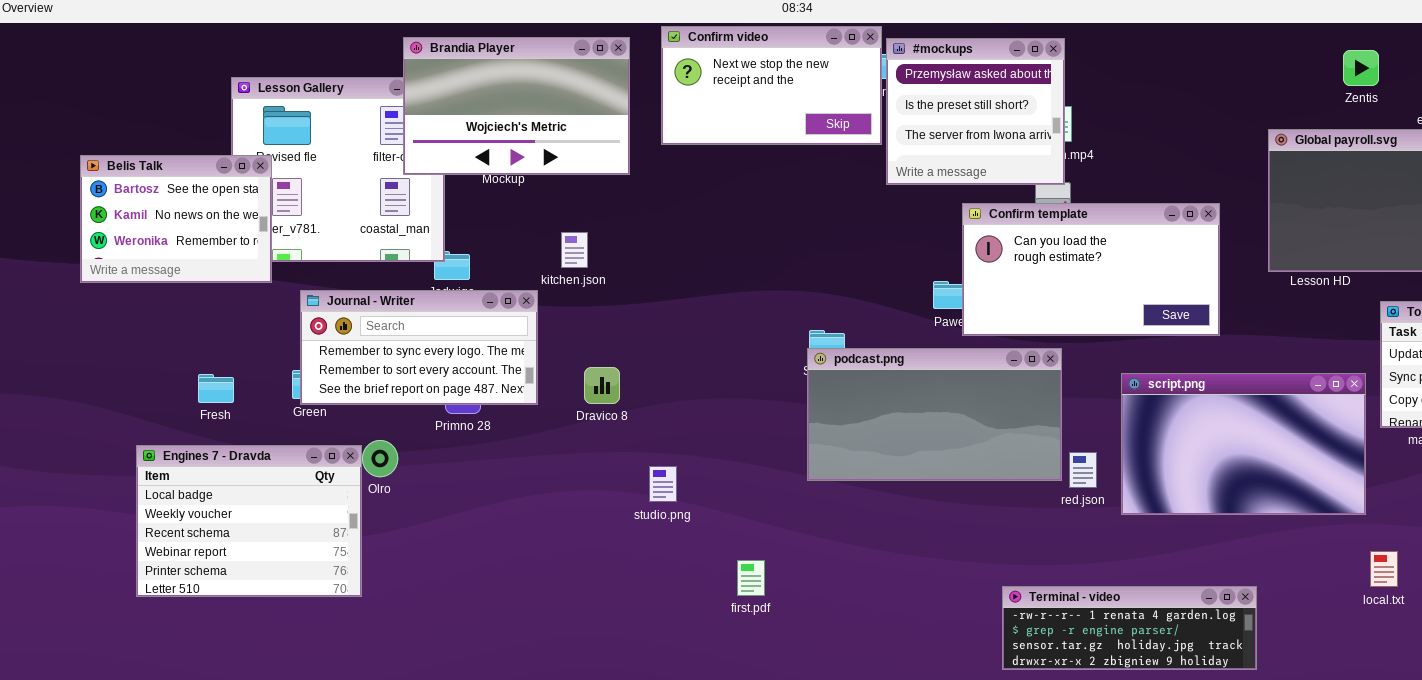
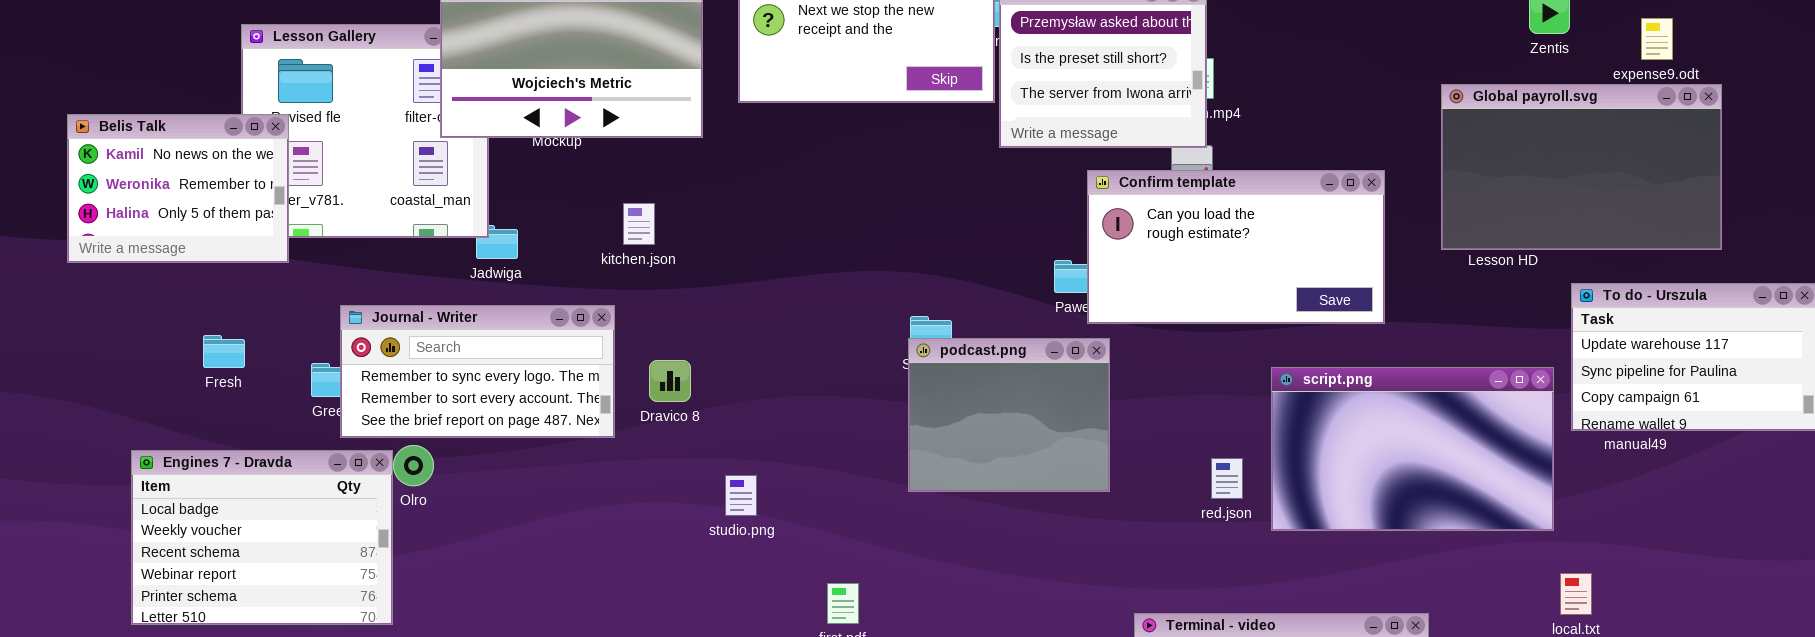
Belis Talk: [80,155,272,283] -> [67,114,289,263], scrolled down 1 row
Journal - Writer: [300,290,538,405] -> [340,305,615,438], moved
podcast.png: [807,348,1062,481] -> [908,338,1110,492], resized
Fresh: [198,374,234,403] -> [203,335,245,368], moved

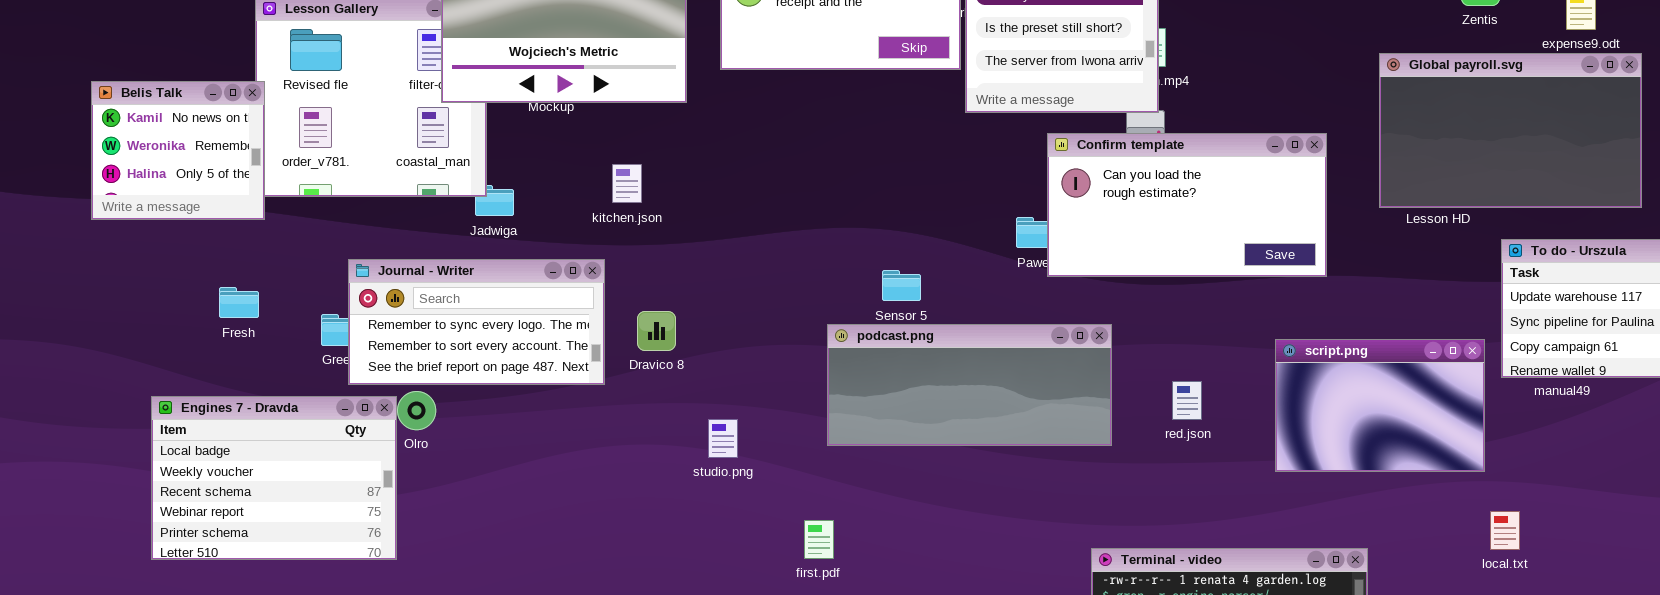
Belis Talk: [67,114,289,263] -> [91,81,265,220], resized
podcast.png: [908,338,1110,492] -> [827,324,1112,446], moved, resized
script.png: [1271,367,1554,531] -> [1275,339,1485,472], resized
red.json: [1211,458,1243,499] -> [1172,381,1202,420], moved

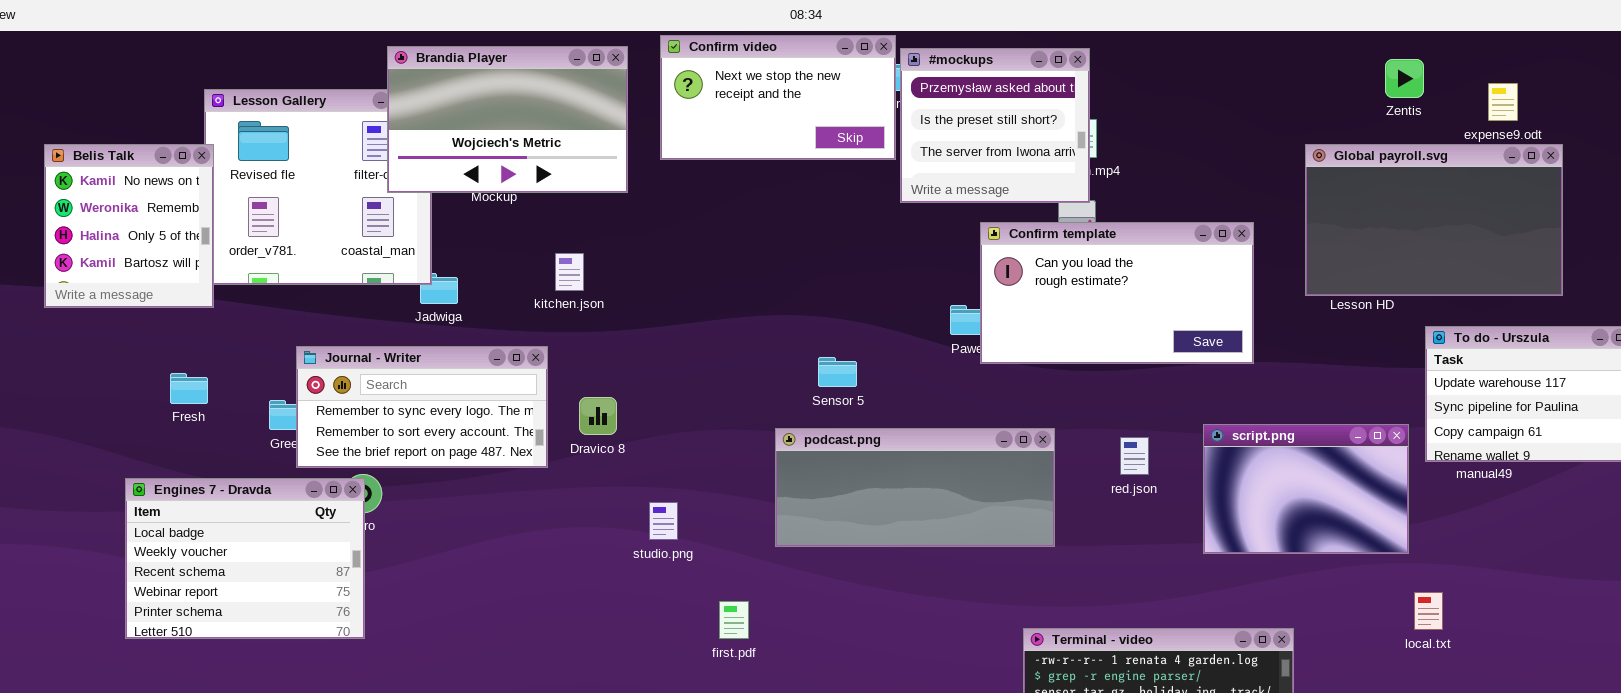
Belis Talk: [91,81,265,220] -> [44,144,214,308], resized
podcast.png: [827,324,1112,446] -> [775,428,1055,547], moved
red.json: [1172,381,1202,420] -> [1120,437,1149,475], moved
Engines 7 - Dravda: [151,396,397,560] -> [125,478,365,639], moved
first.pdf: [804,520,834,559] -> [719,601,749,639], moved

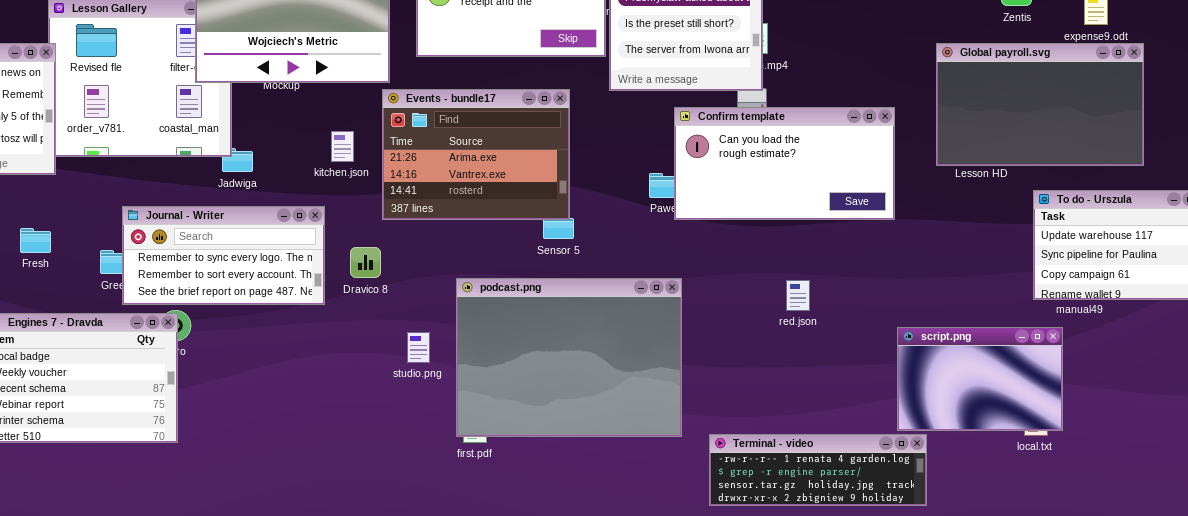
Events - bundle17: none -> [382,89,570,220], opened
script.png: [1203,424,1409,554] -> [897,327,1063,431], moved
podcast.png: [775,428,1055,547] -> [456,278,682,437], moved, resized

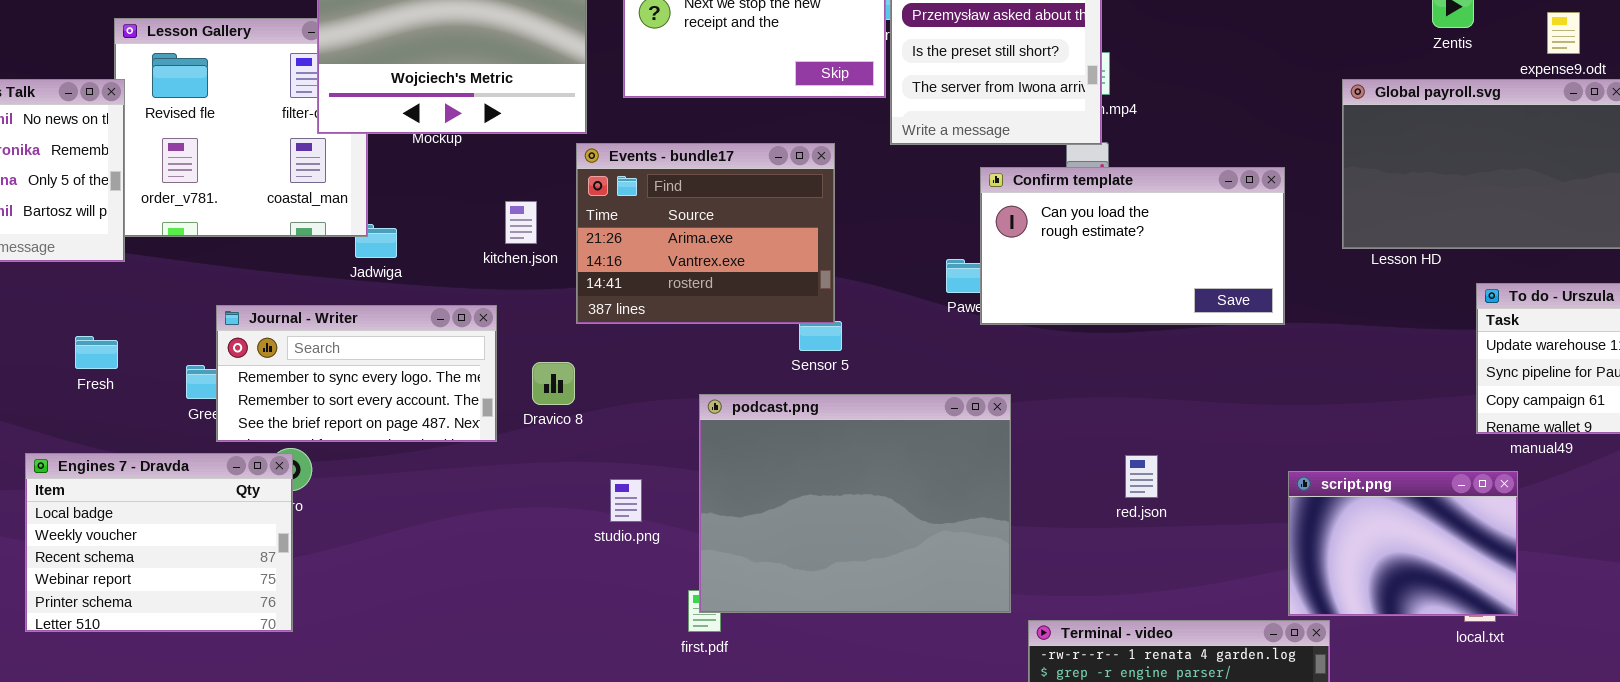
podcast.png: [456,278,682,437] -> [699,394,1011,613], moved
red.json: [786,280,810,311] -> [1125,455,1158,498], moved

